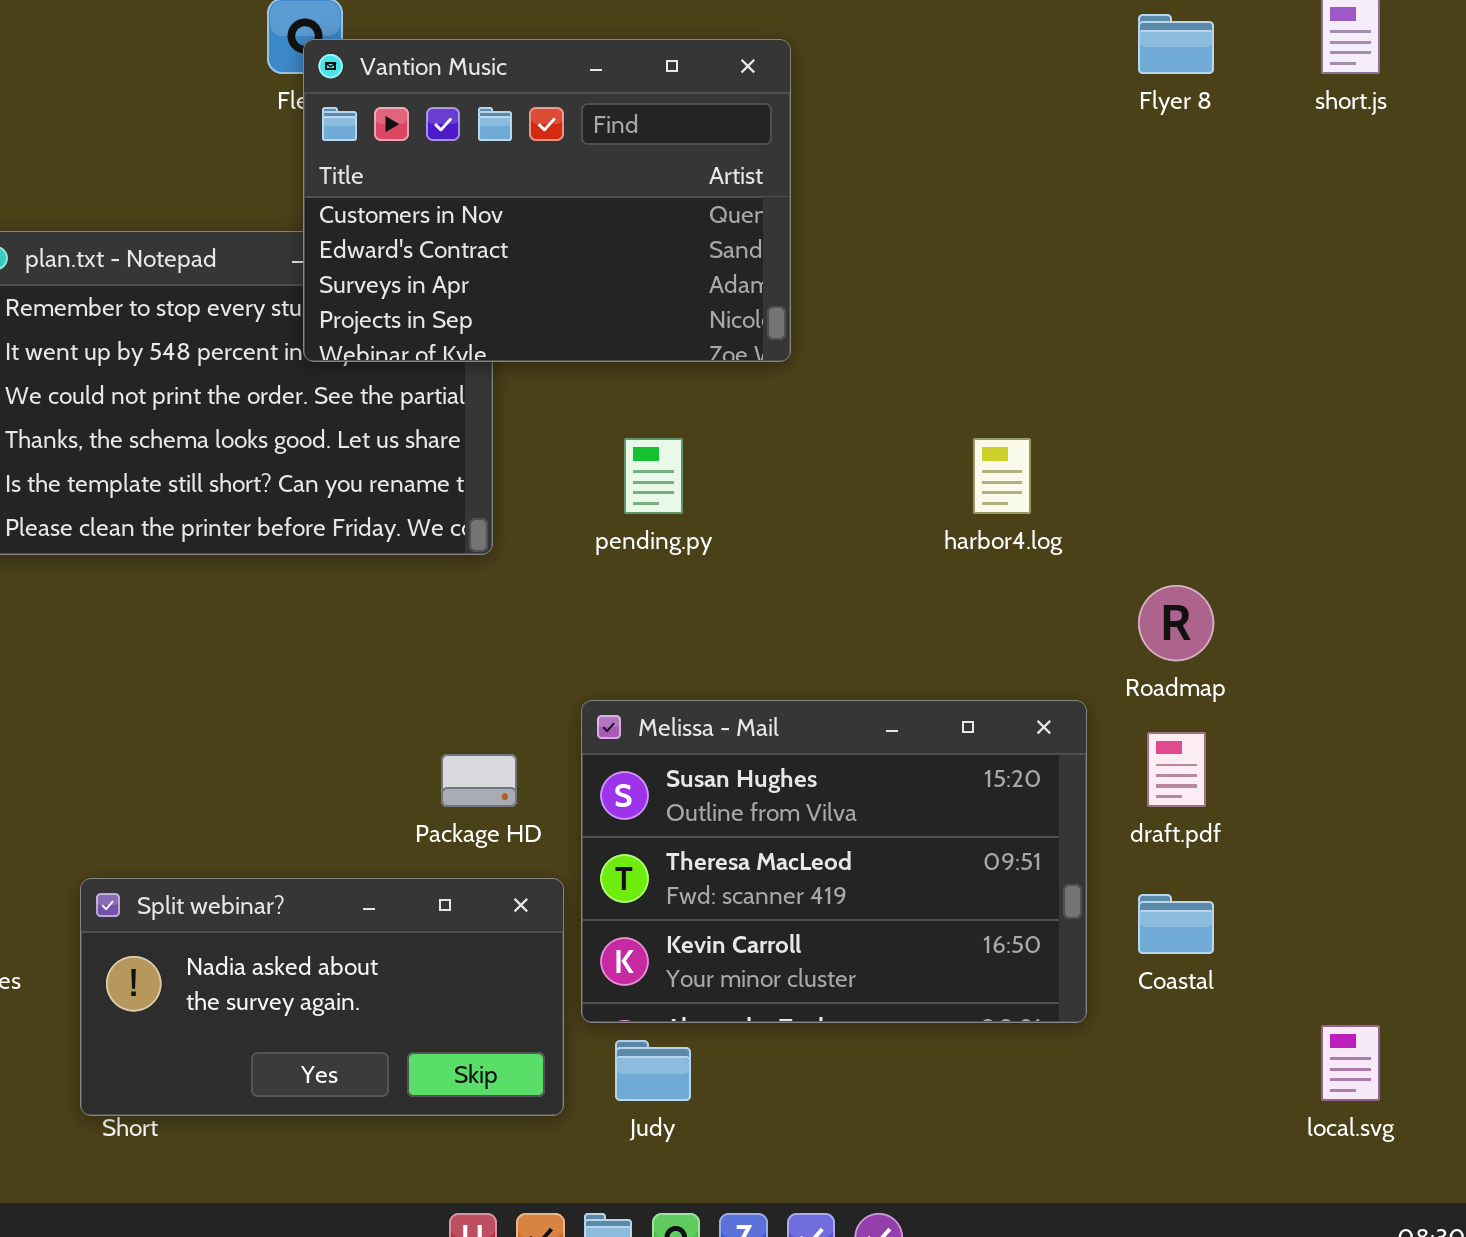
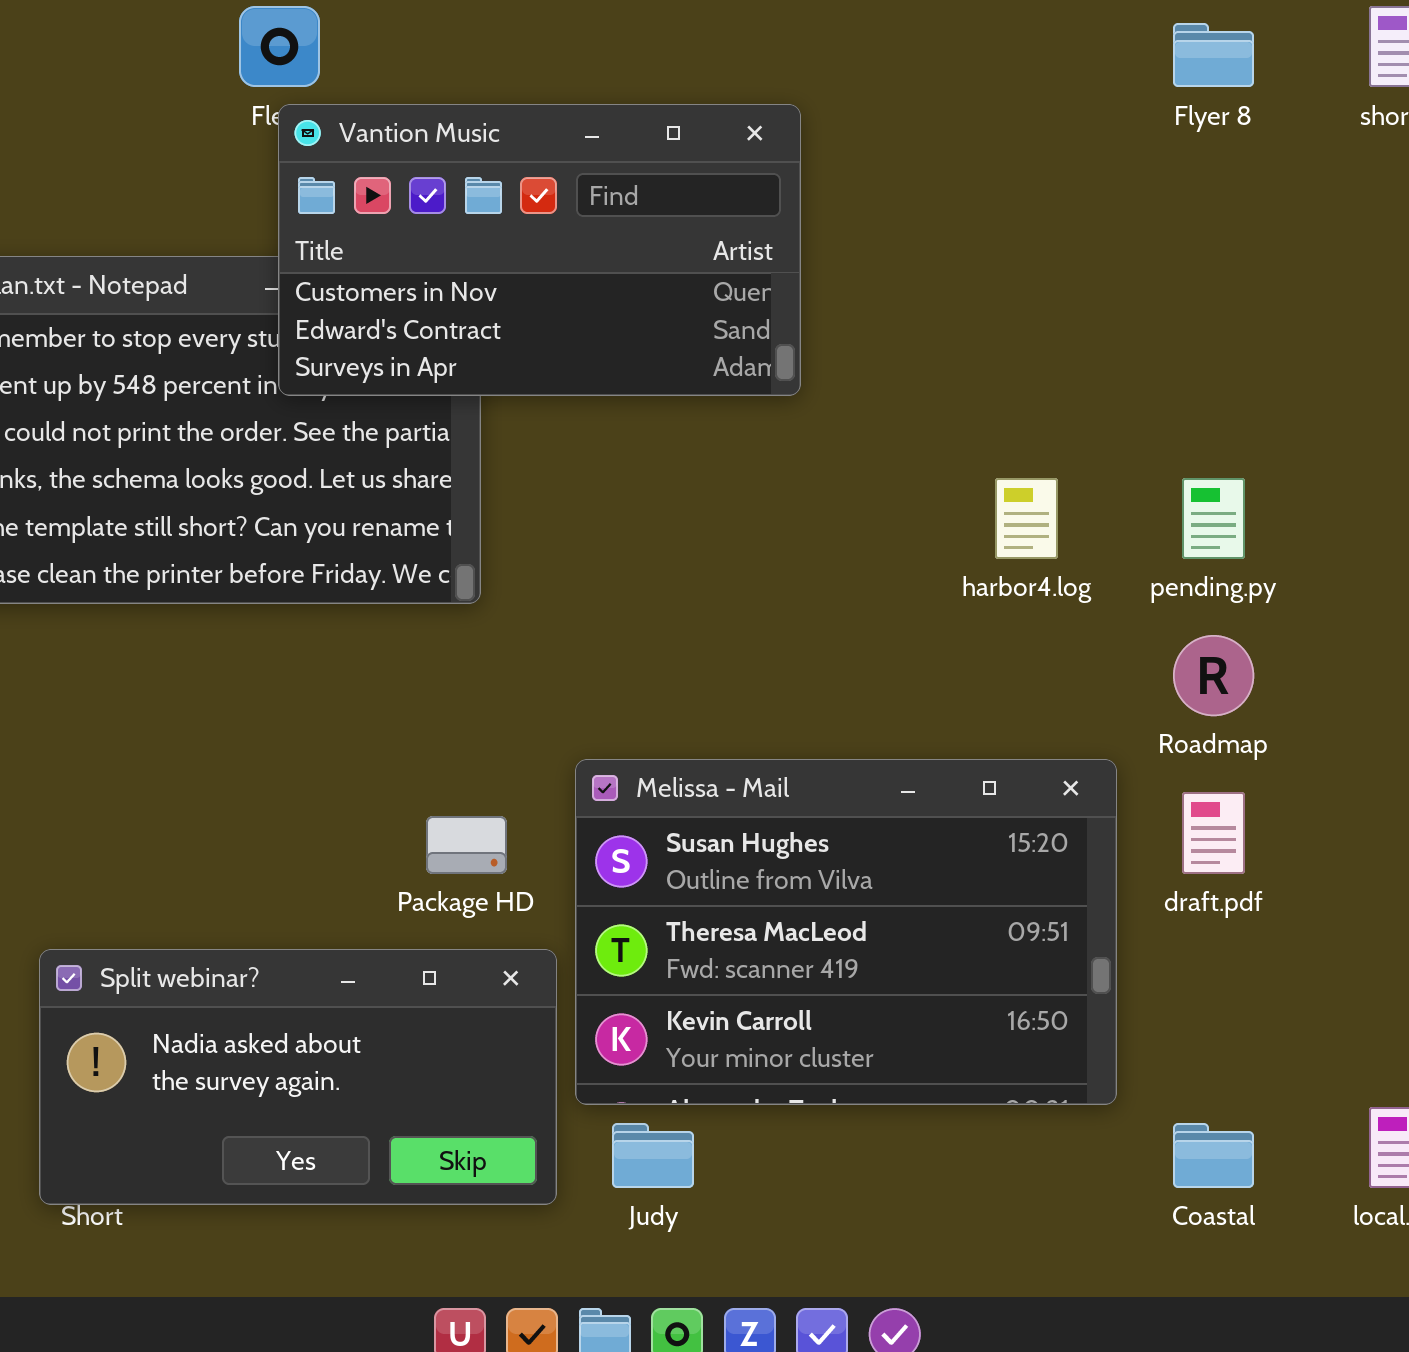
Vantion Music: [303,39,791,362] -> [278,104,801,396], resized
pending.py: [624,438,683,514] -> [1182,478,1245,559], moved
Coastal: [1138,894,1214,954] -> [1173,1123,1254,1188], moved

